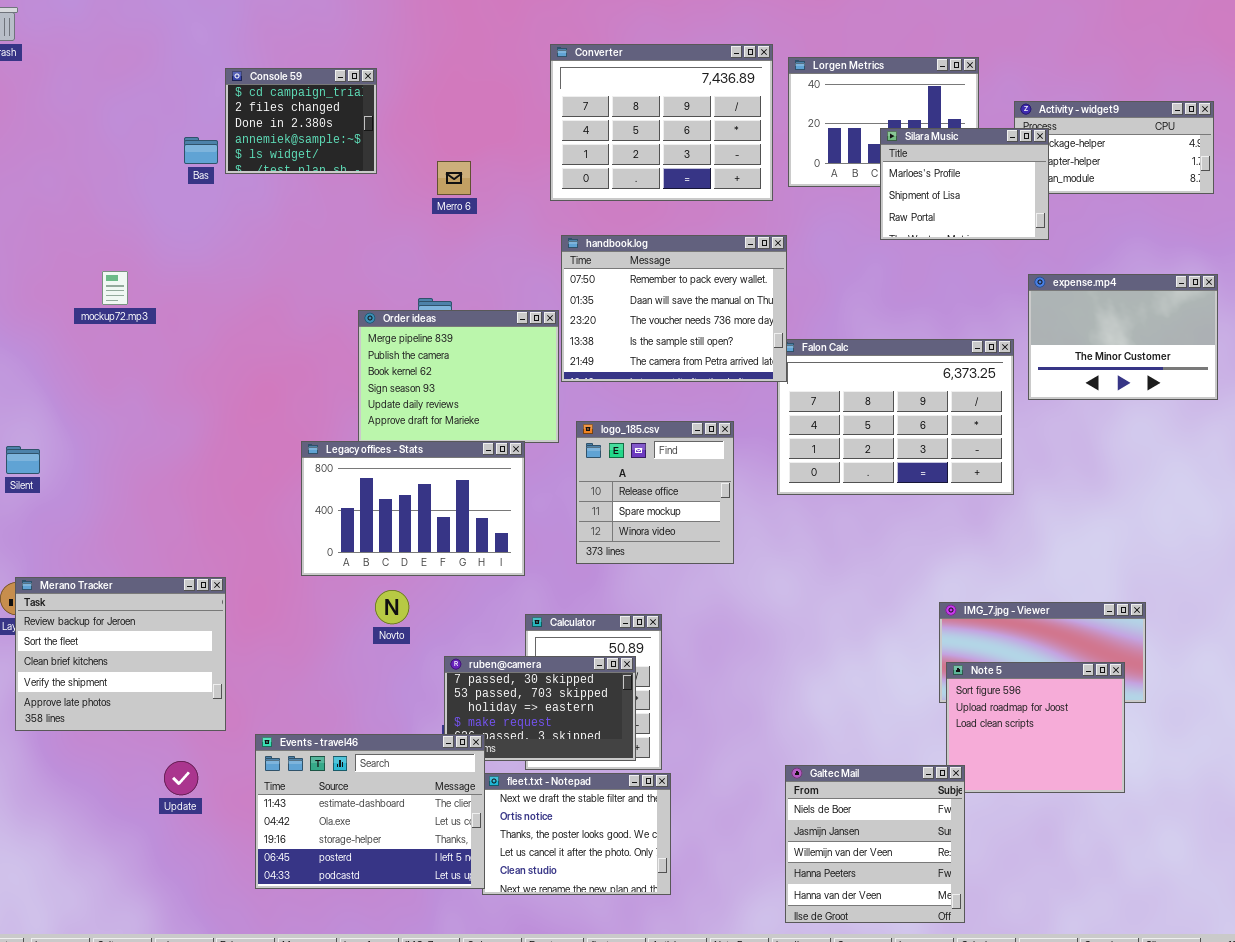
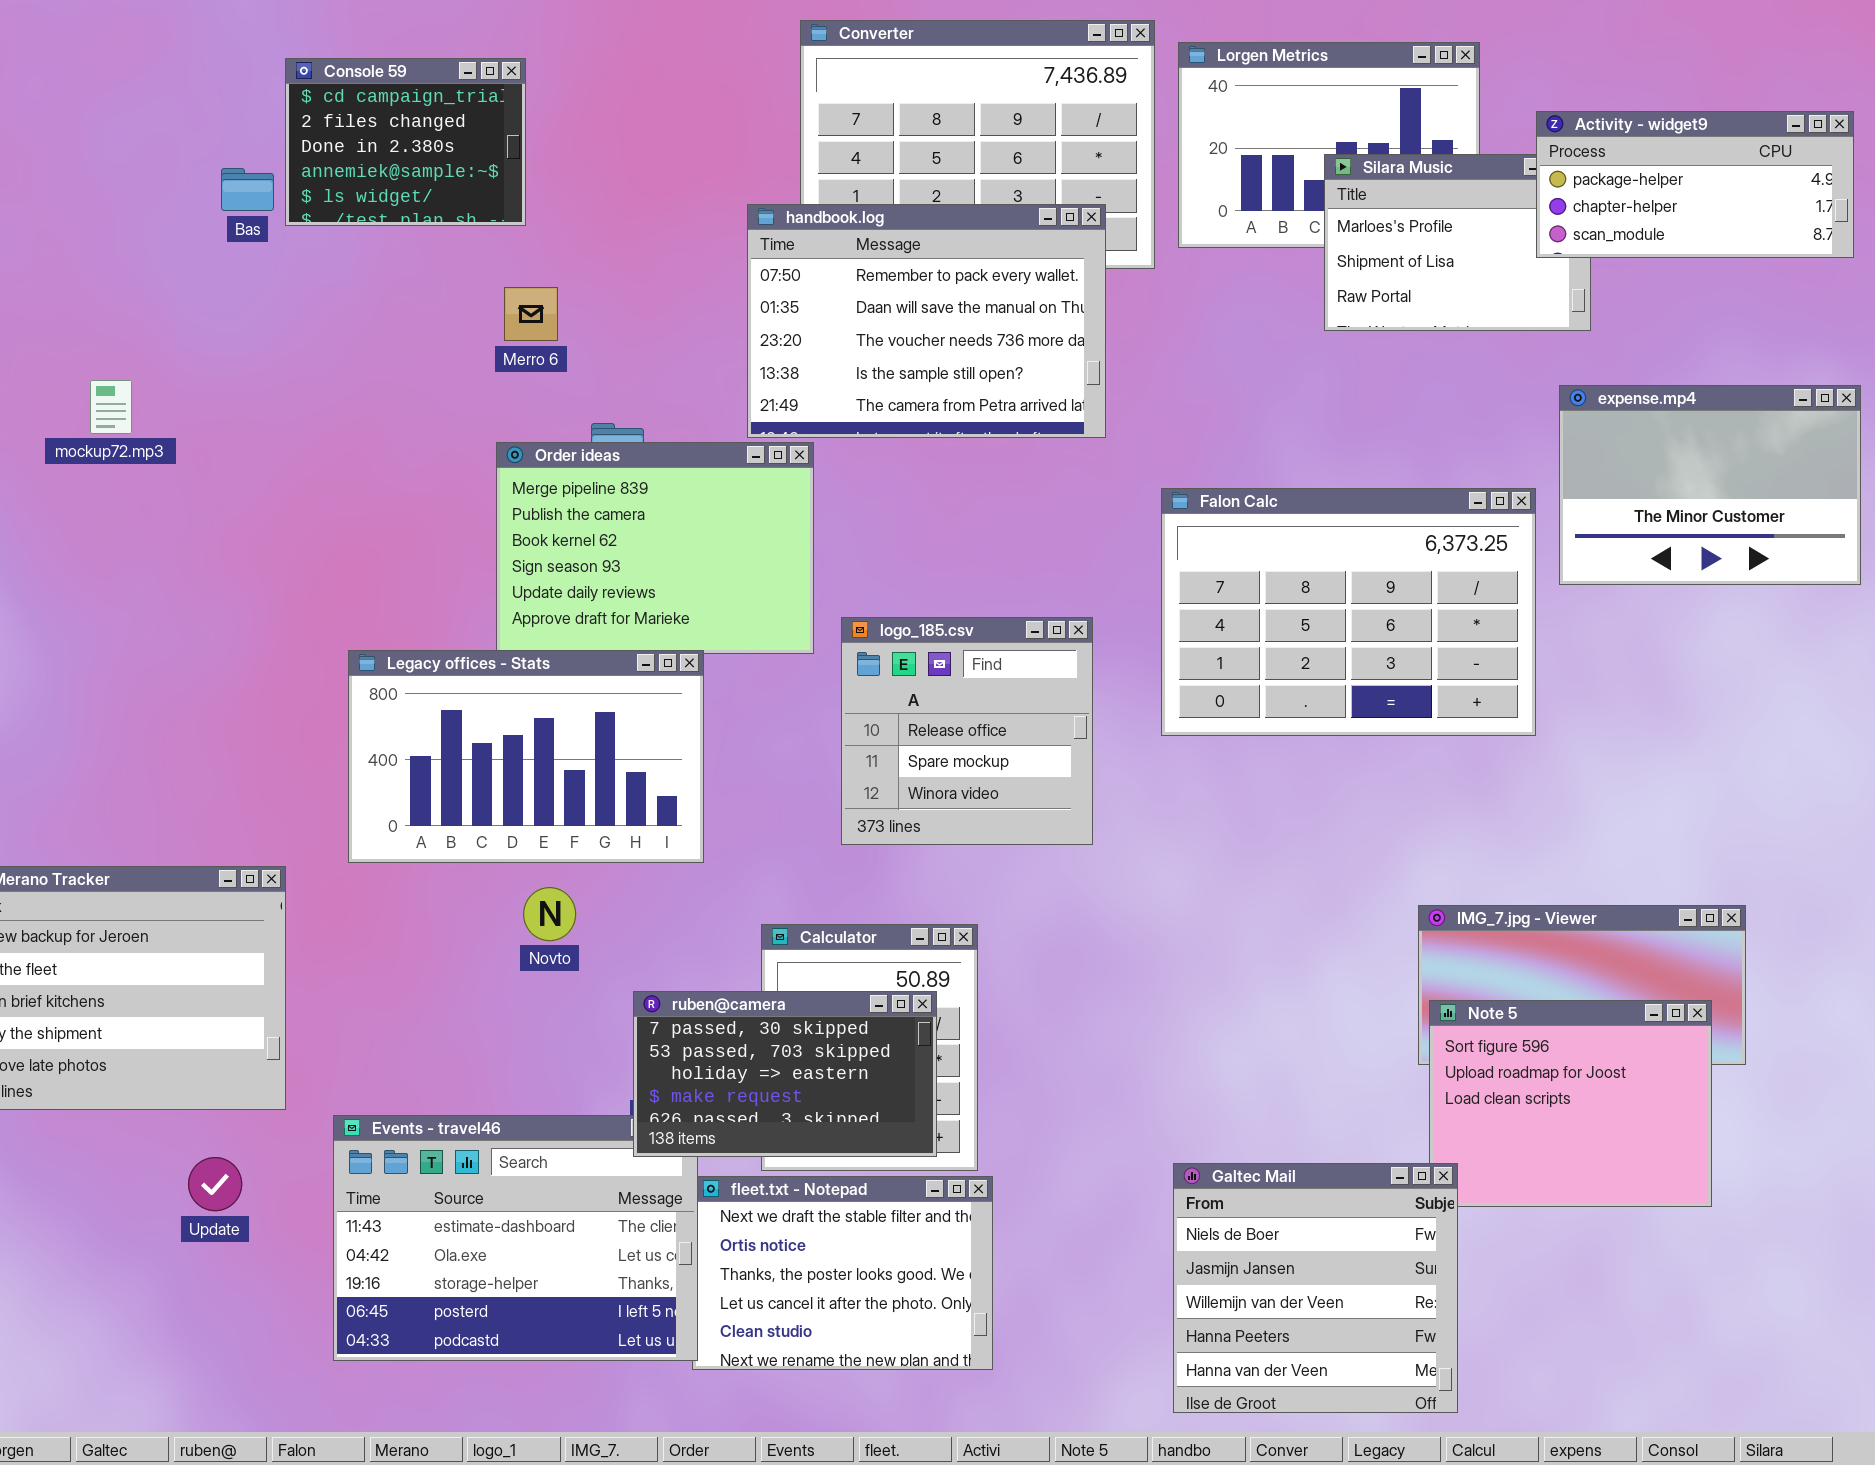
Activity - widget9: [1014,101,1214,194] -> [1536,111,1854,258], raised
Merro 6: [437,161,471,195] -> [504,287,558,341], moved
handbook.log: [561,235,787,382] -> [747,204,1106,438], moved
Legacy offices - Stats: [301,441,525,576] -> [348,650,704,863], moved
ruben@camera: [444,656,636,761] -> [633,991,937,1157], raised

